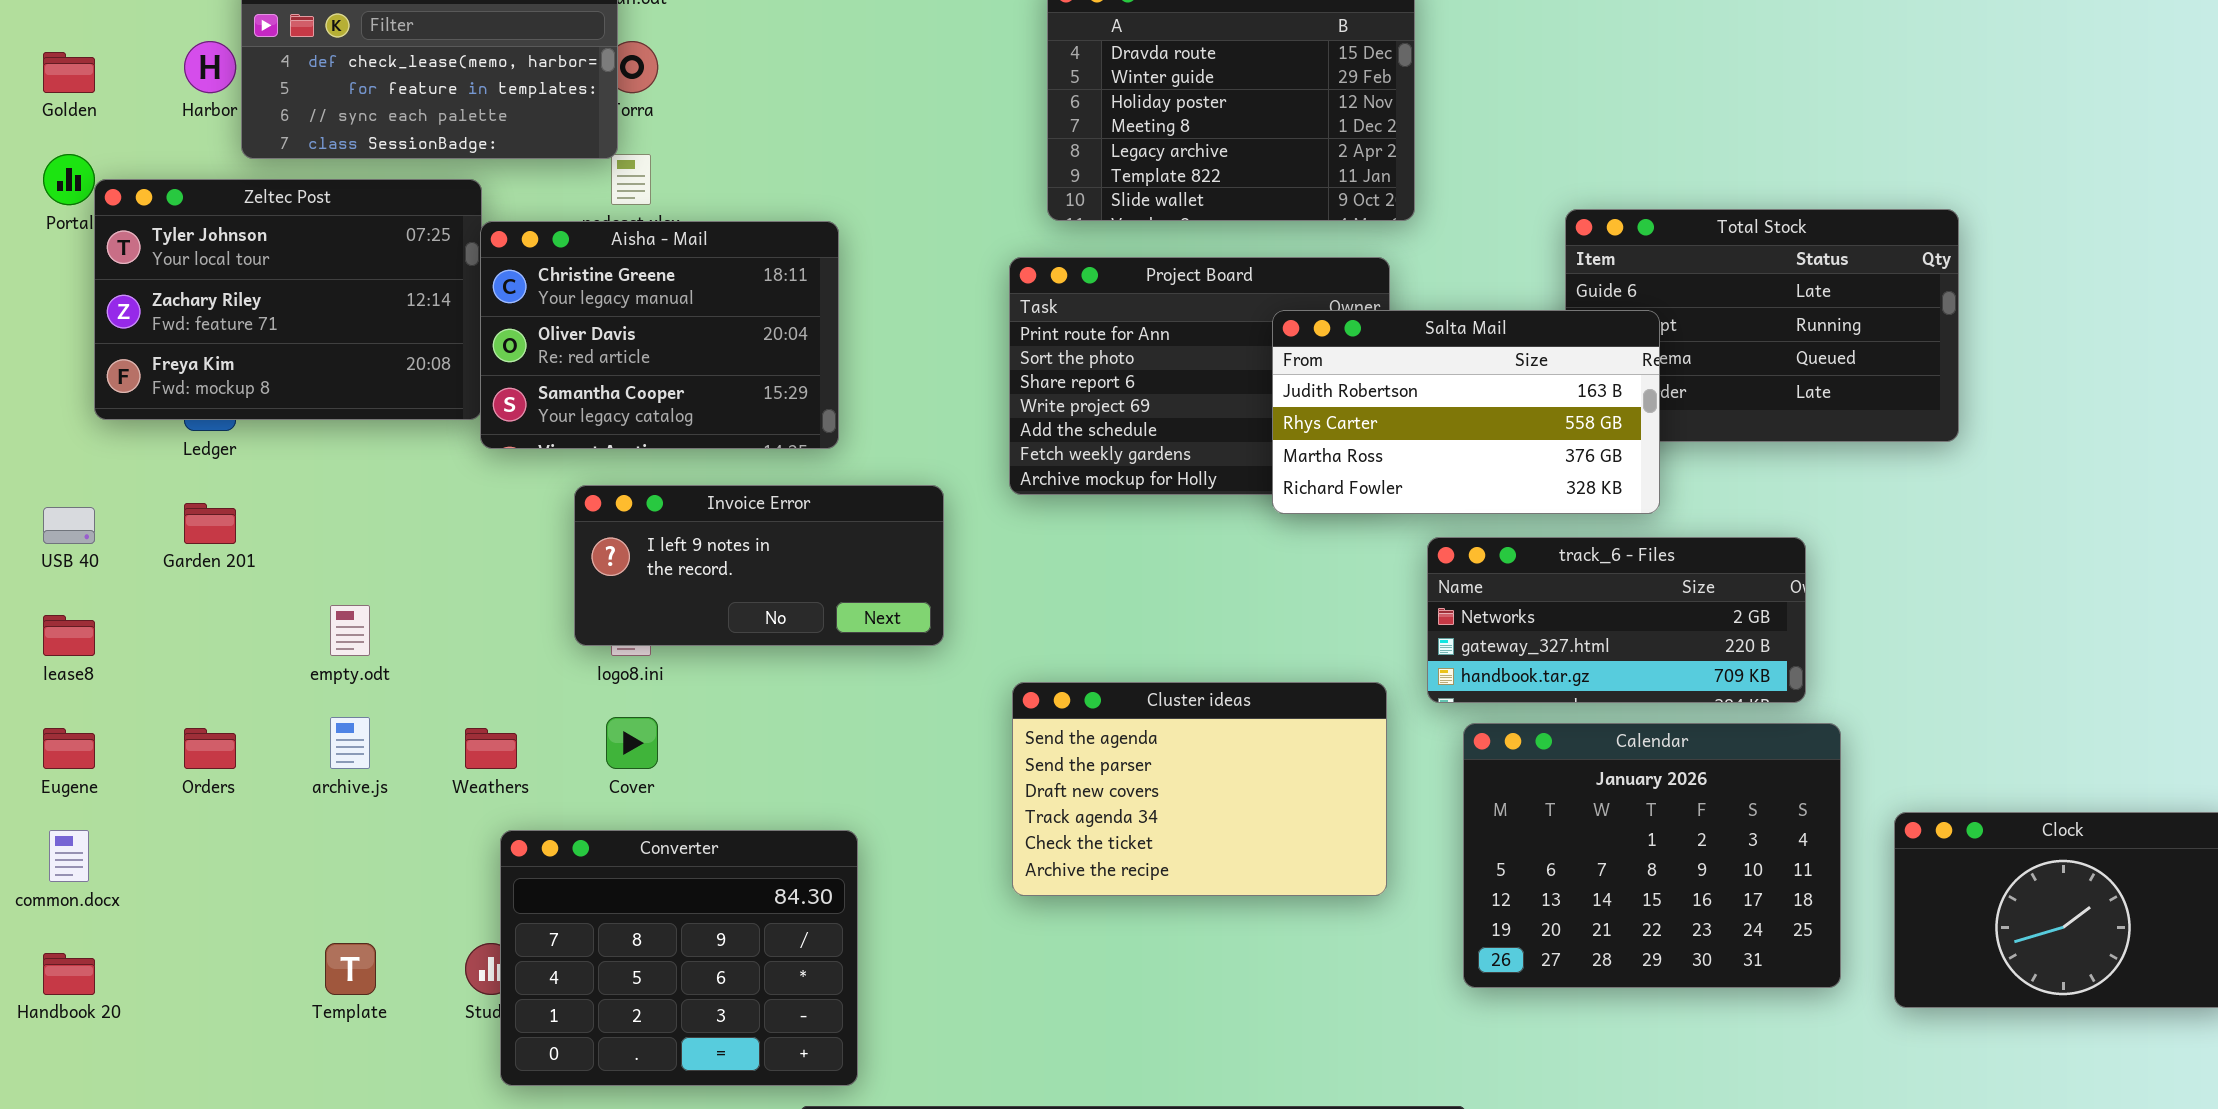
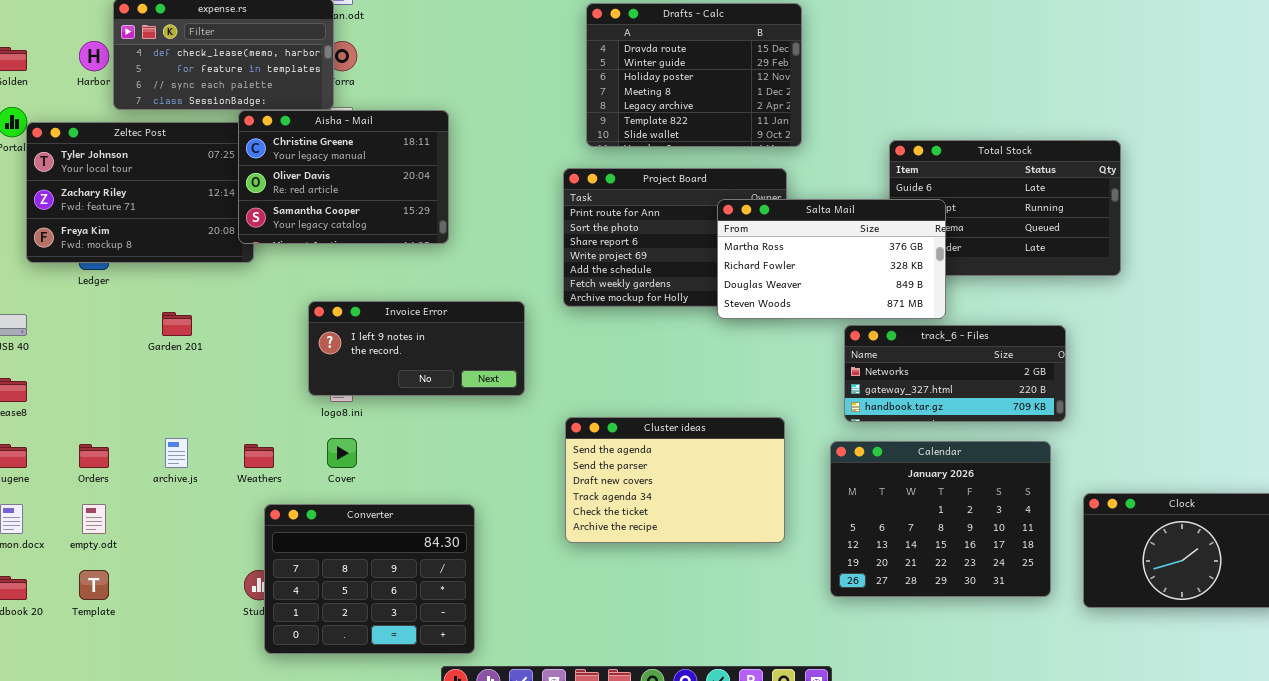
Aisha - Mail: [480,221,839,449] -> [238,110,449,244], moved
Salta Mail: [1272,310,1660,514] -> [717,199,946,319], scrolled down 2 rows
Garden 201: [184,503,236,544] -> [162,312,192,336], moved
track_6 - Files: [1427,537,1806,703] -> [844,325,1066,422], moved
empty.odt: [330,605,370,656] -> [82,504,106,534], moved
Template: [325,943,376,995] -> [79,570,109,600], moved

